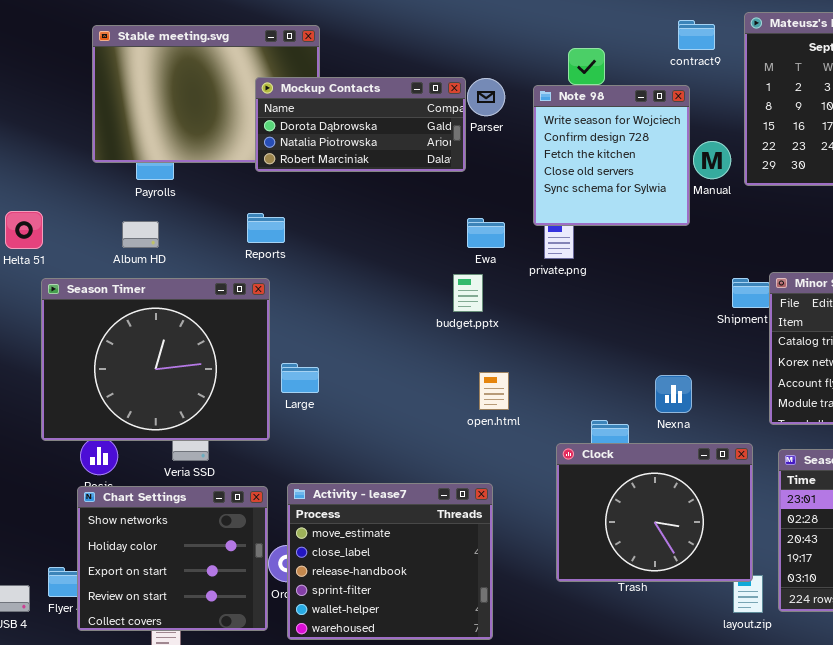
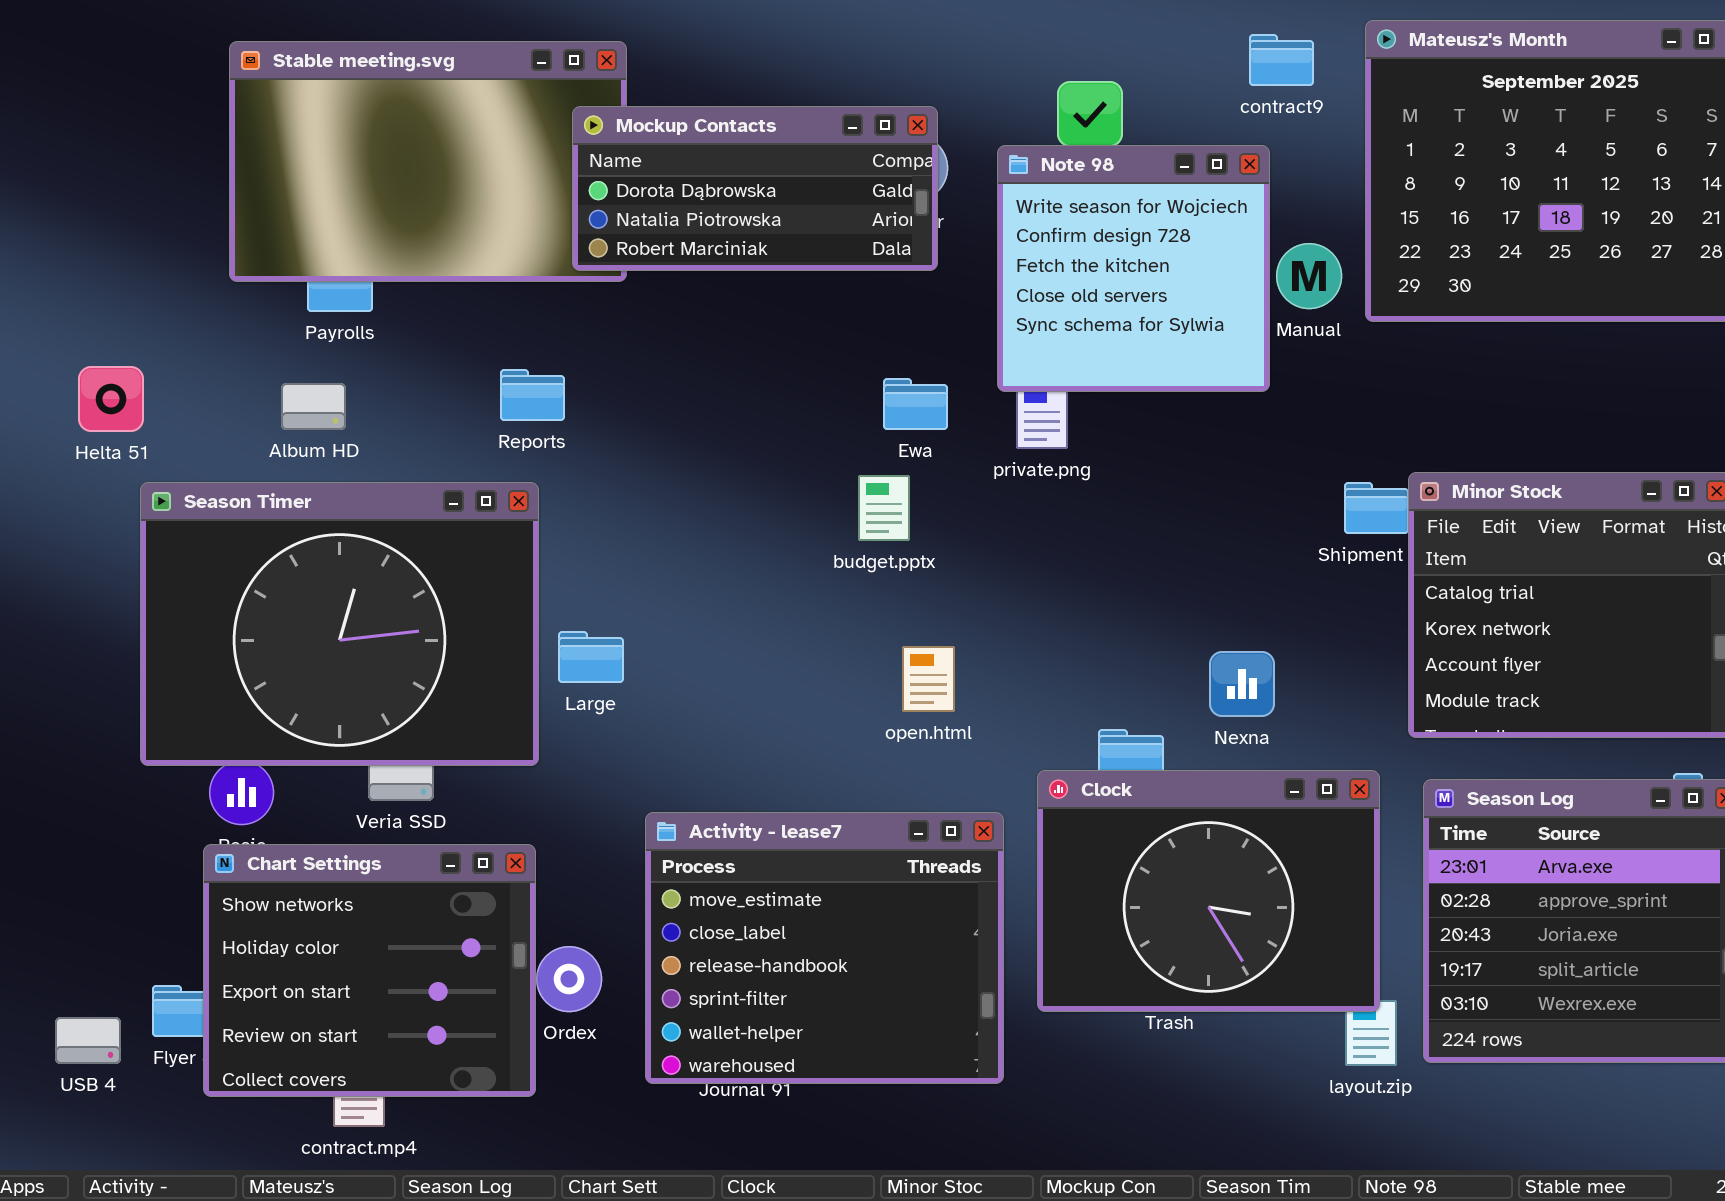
Mockup Contacts: [255,77,466,172] -> [572,106,938,271], moved
Activity - lease7: [287,483,493,640] -> [645,812,1004,1084], moved

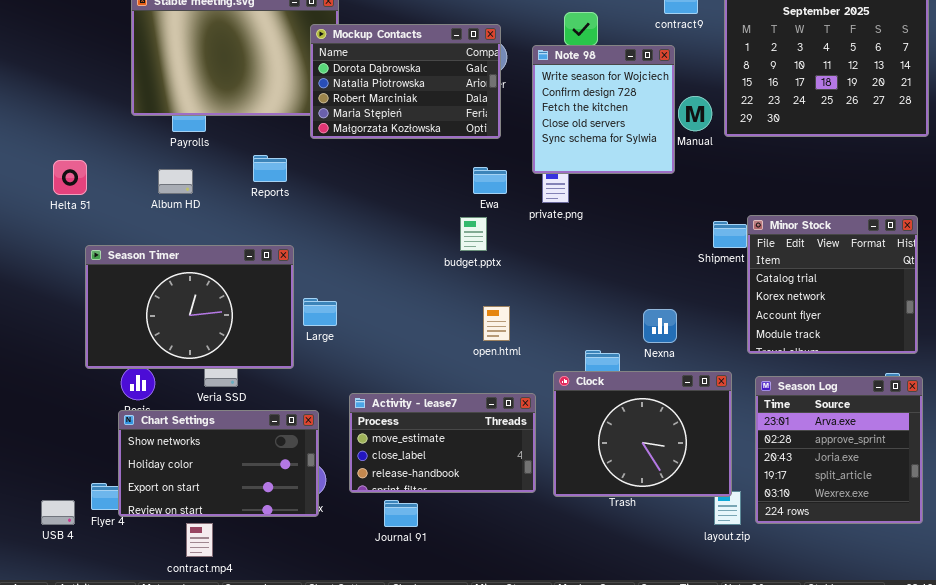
Mockup Contacts: [572,106,938,271] -> [310,24,501,139], resized
Reports: [500,369,565,421] -> [253,155,287,182], moved
Season Timer: [140,482,539,766] -> [85,245,294,369], resized
Activity - lease7: [645,812,1004,1084] -> [349,393,536,493], resized
Chart Settings: [203,844,536,1097] -> [118,410,319,517], resized

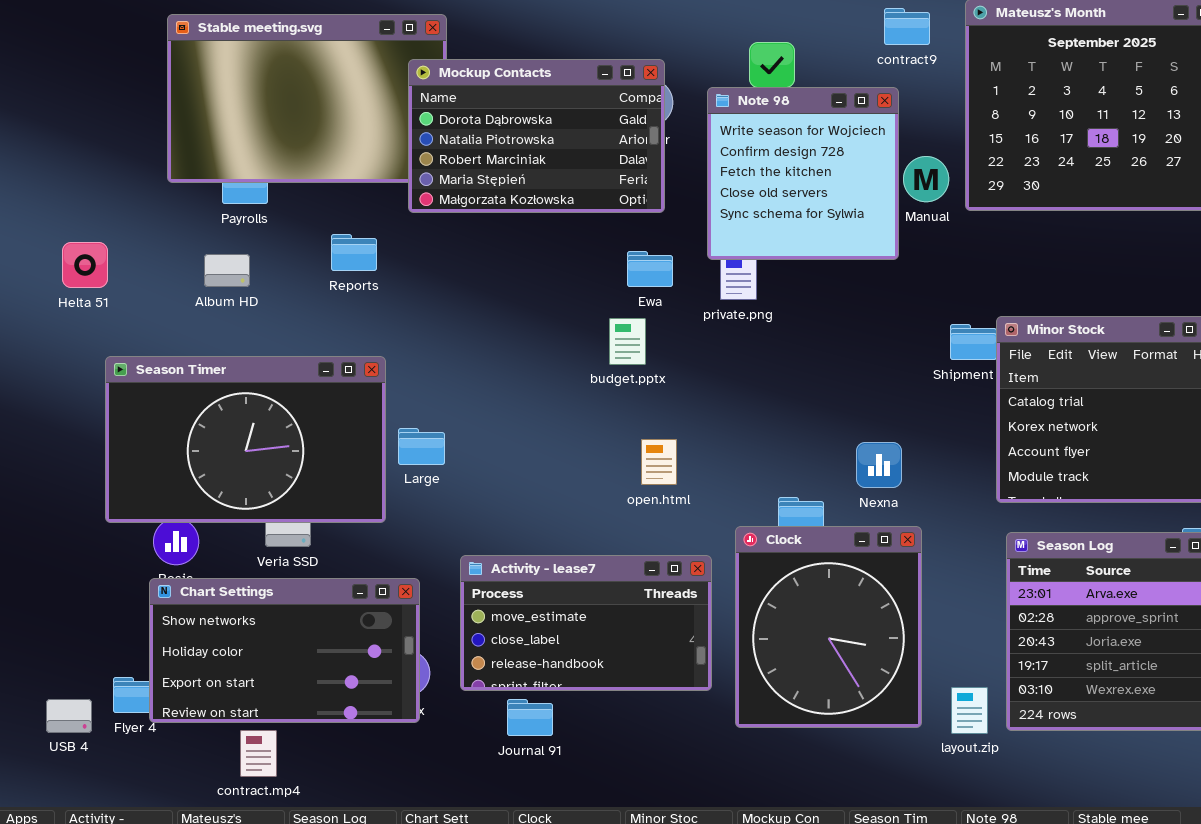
Clock: [553,371,732,497] -> [735,526,922,728], resized

